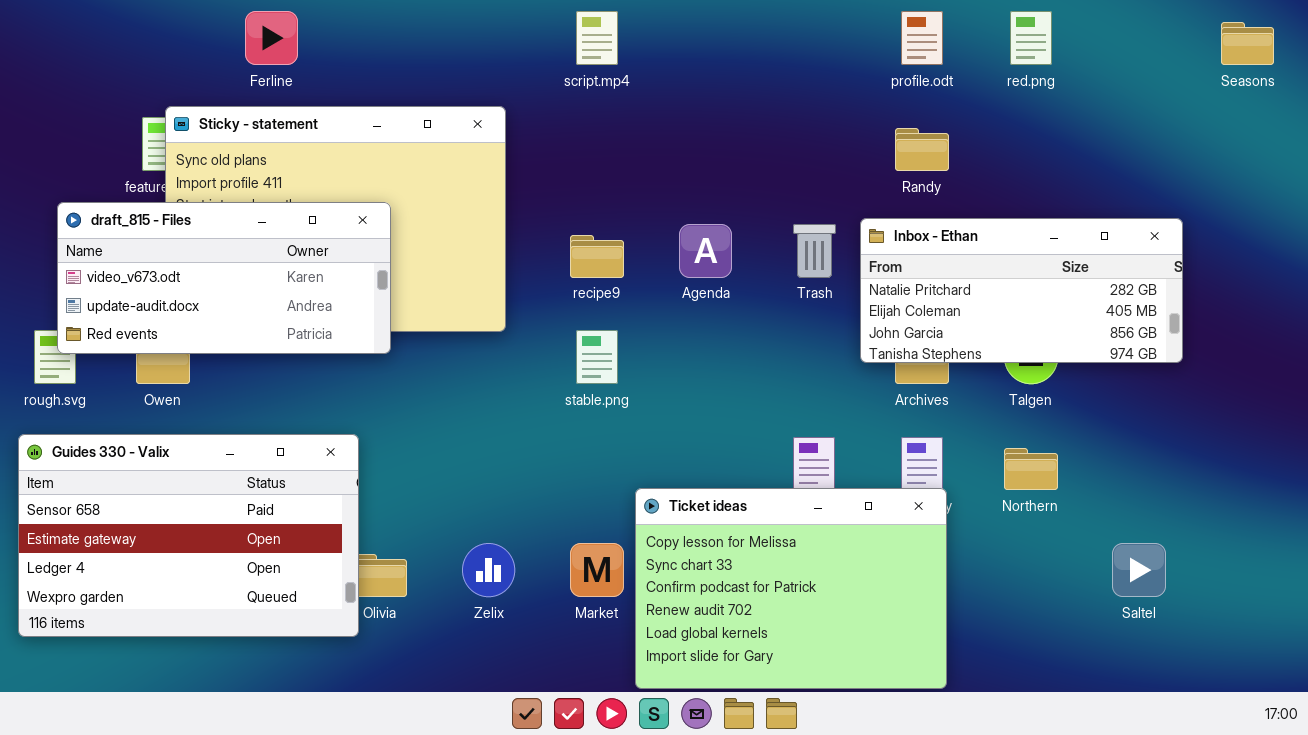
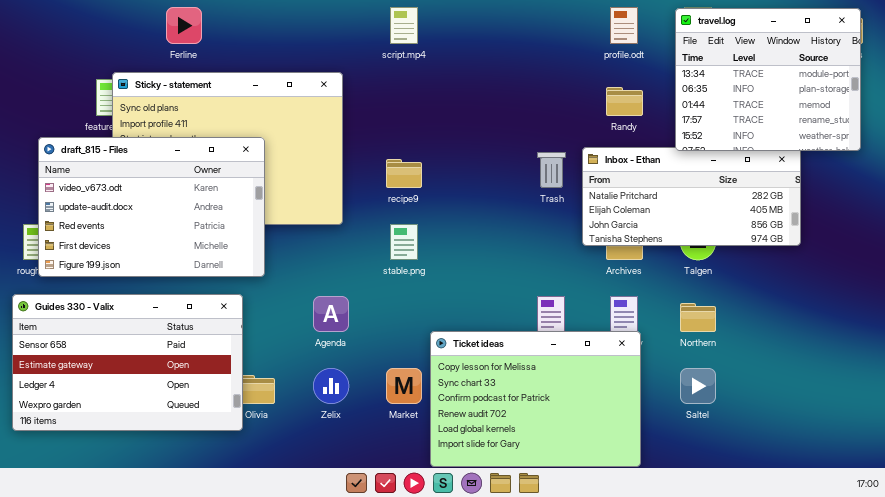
travel.log: none -> [675,8,861,151], opened
draft_815 - Files: [57,202,391,354] -> [38,137,265,277], resized
Agenda: [679,224,732,278] -> [313,296,349,332], moved
Saltel: [1112,543,1166,597] -> [680,368,716,404], moved

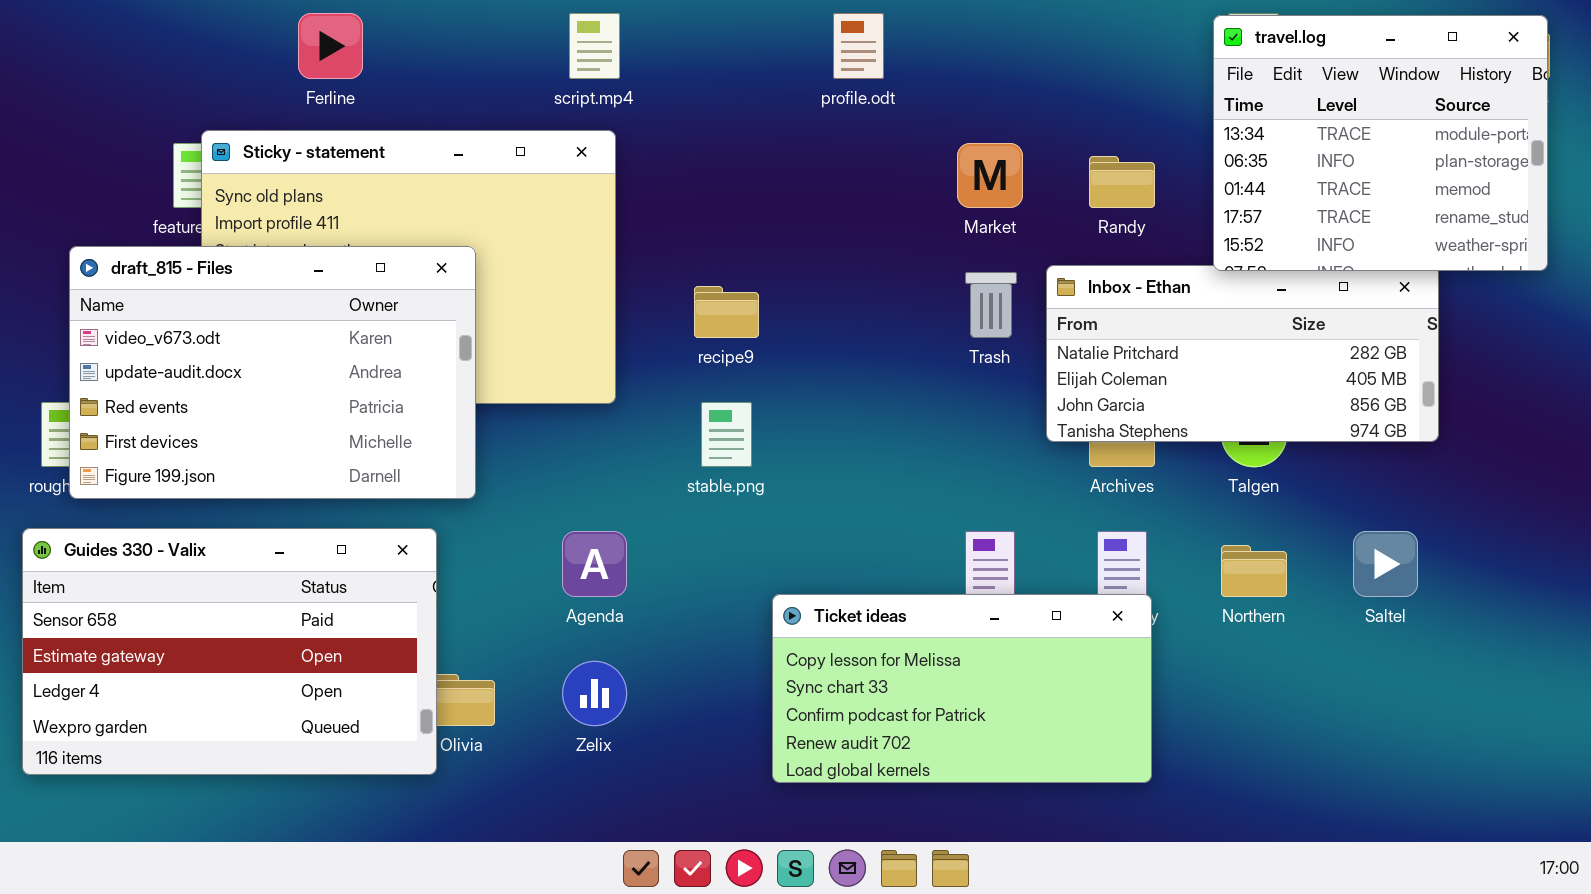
script.mp4: [390,7,418,44] -> [569,13,620,79], moved
profile.odt: [610,7,638,44] -> [833,13,884,79], moved
Ticket ideas: [430,331,641,467] -> [772,594,1152,783], resized
Market: [386,368,422,404] -> [957,143,1023,208], moved
Saltel: [680,368,716,404] -> [1353,531,1418,597], moved

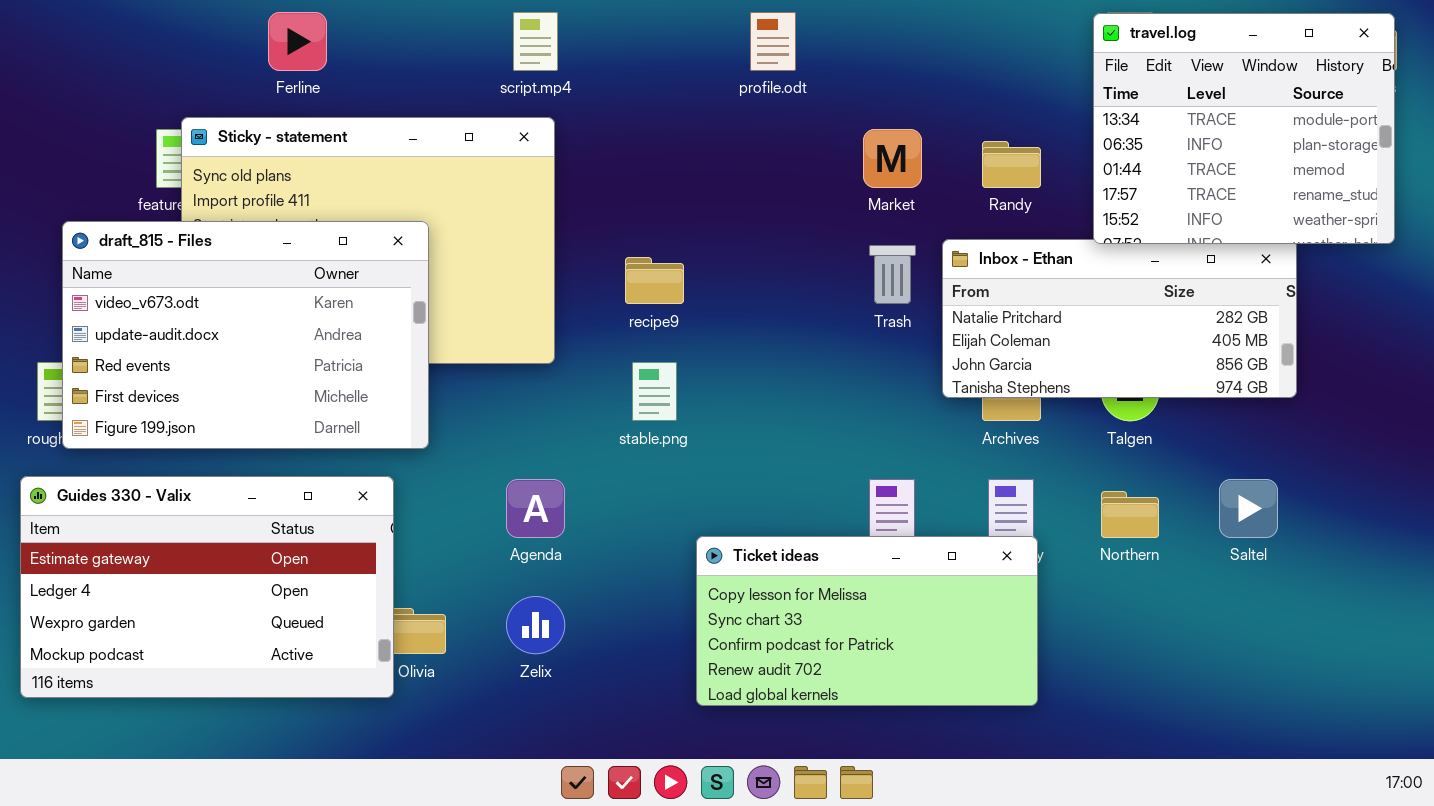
Guides 330 - Valix: [22,528,437,775] -> [20,476,394,698], scrolled down 1 row

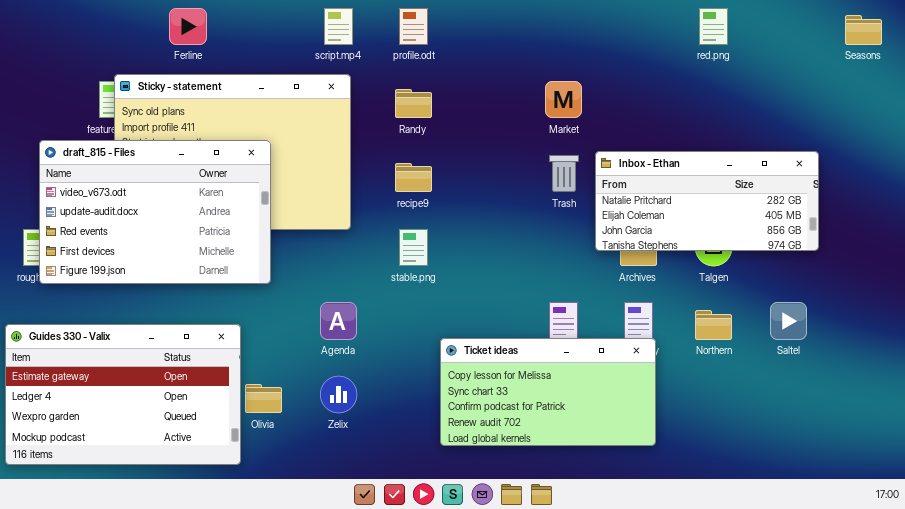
profile.odt: [750,12,796,71] -> [399,8,428,45], moved
travel.log: [1093,13,1395,244] -> none, closed
Randy: [982,141,1041,188] -> [395,89,432,118], moved
Guides 330 - Valix: [20,476,394,698] -> [5,324,241,465], moved

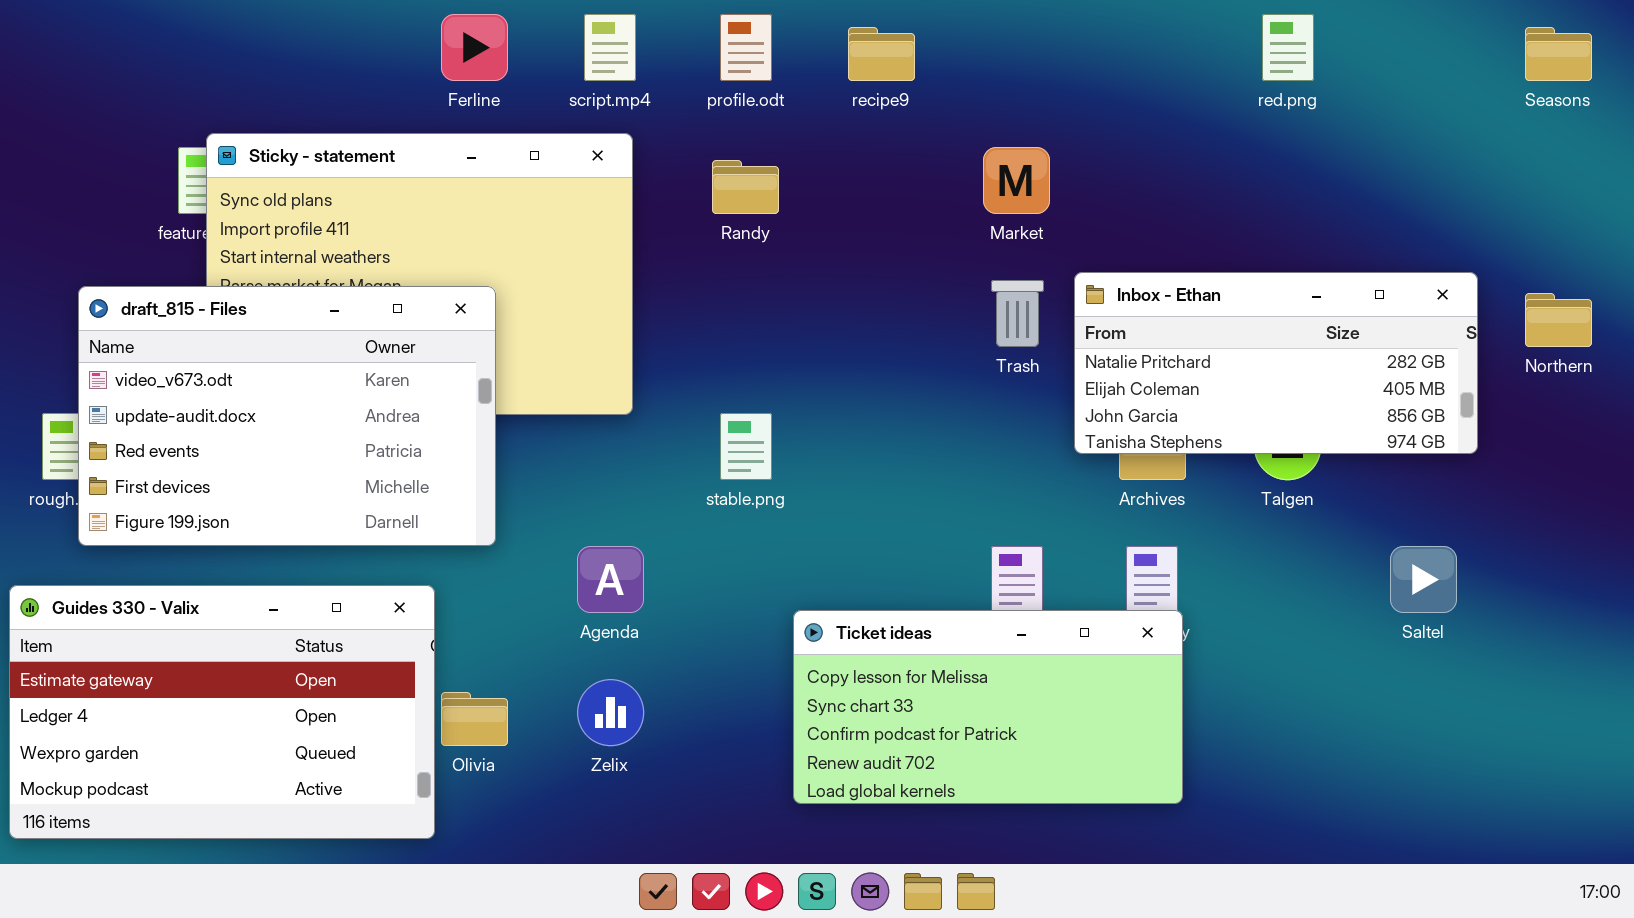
Ferline: [169,8,207,45] -> [441,14,508,81], moved
draft_815 - Files: [39,140,271,284] -> [78,286,496,546], moved
recipe9: [395,163,432,192] -> [848,27,915,81], moved
Northern: [695,310,732,340] -> [1525,293,1592,347], moved

